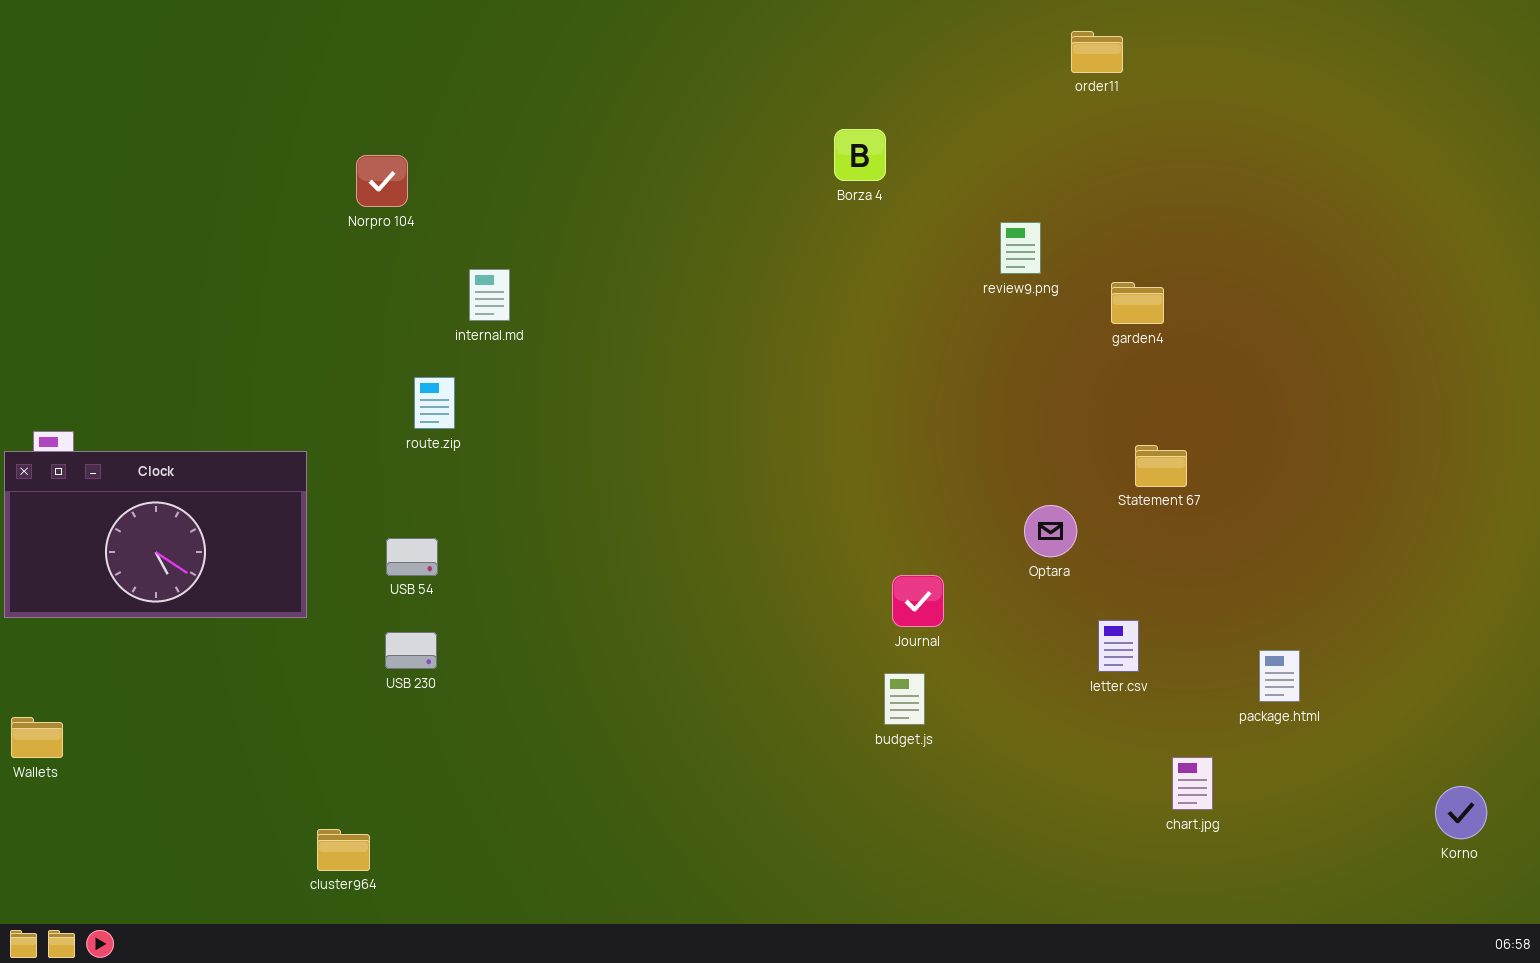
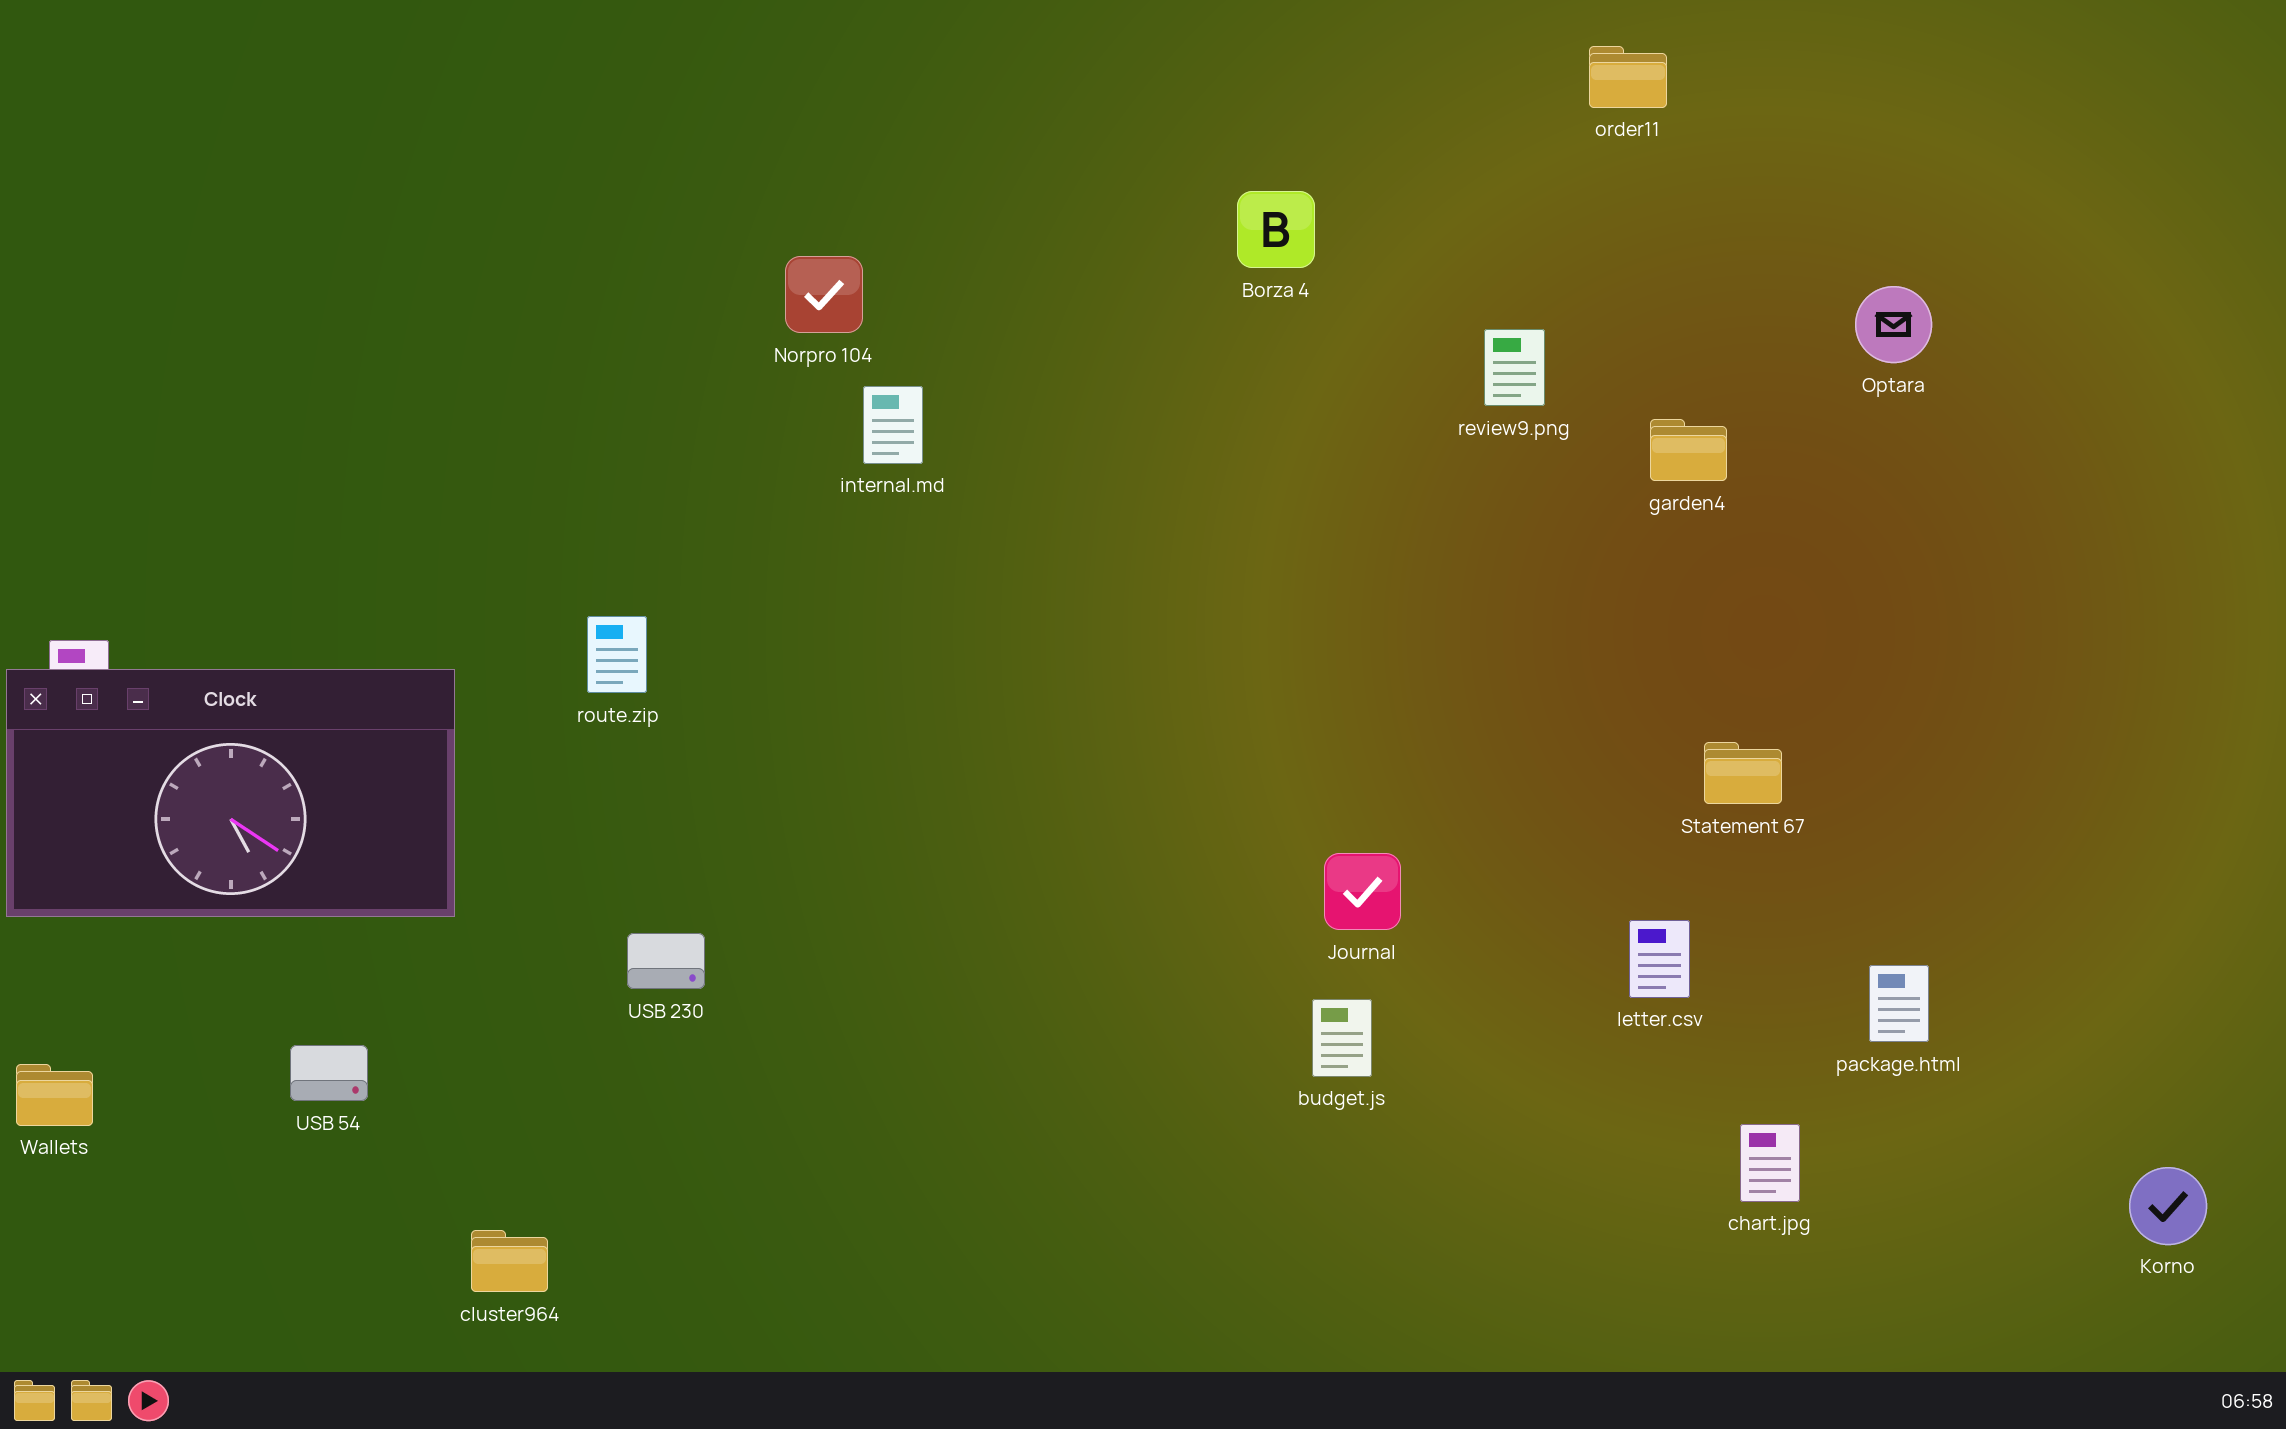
Norpro 104: [356,155,408,207] -> [785,256,863,333], moved
internal.md: [469,269,510,321] -> [863,386,923,464], moved
route.zip: [414,377,455,429] -> [587,616,647,693], moved
Statement 67: [1135,445,1187,487] -> [1704,742,1782,804], moved
Optara: [1024,505,1077,557] -> [1855,286,1932,363], moved
USB 54: [386,538,438,576] -> [290,1045,368,1101], moved
USB 230: [385,632,437,669] -> [627,933,705,989], moved

